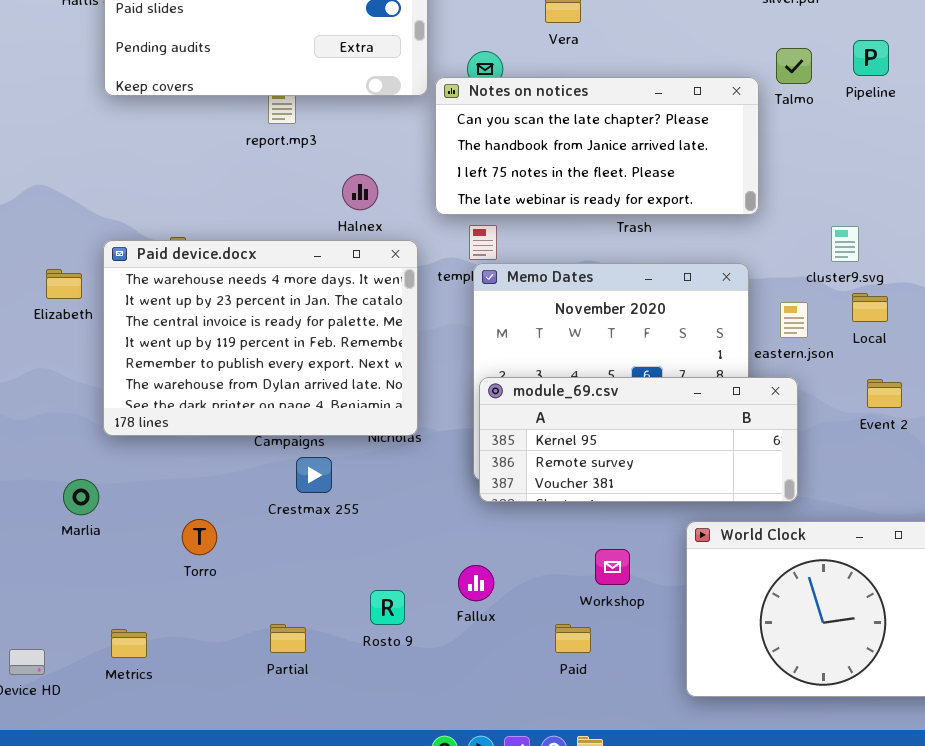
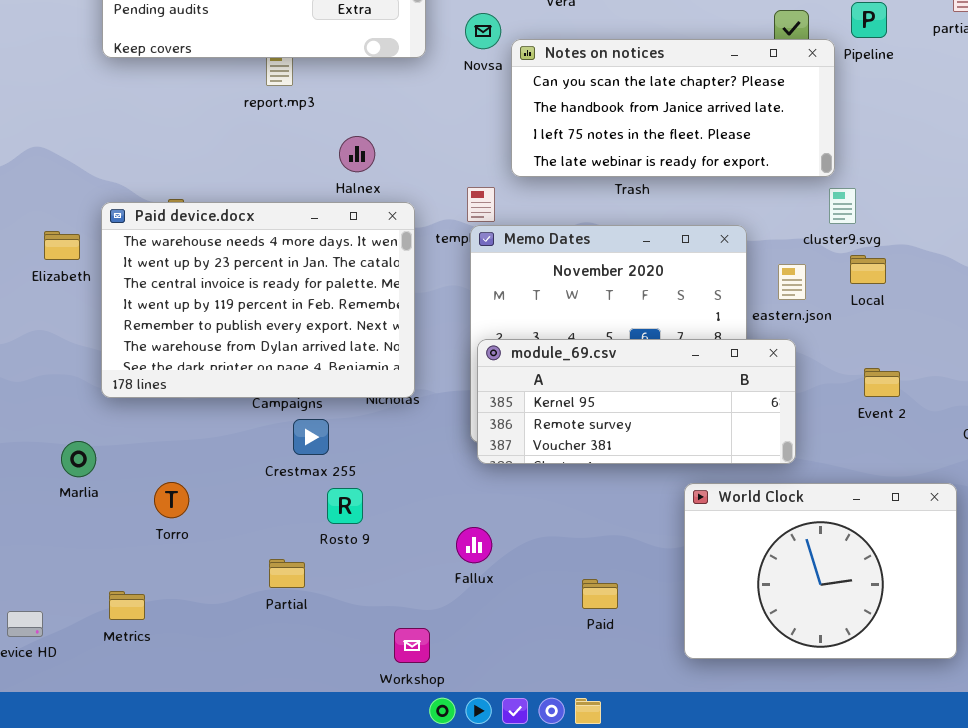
Notes on notices: [435,77,759,215] -> [511,39,835,177], moved
Event 2: [867,379,902,408] -> [864,368,900,397], moved
Torro: [182,519,217,555] -> [154,482,189,518], moved
Workshop: [595,549,630,585] -> [394,628,430,663], moved
Rosto 9: [370,590,405,625] -> [327,488,363,524], moved
Partial: [270,624,306,653] -> [269,559,305,588], moved
Paid: [555,624,591,653] -> [582,579,618,609], moved

